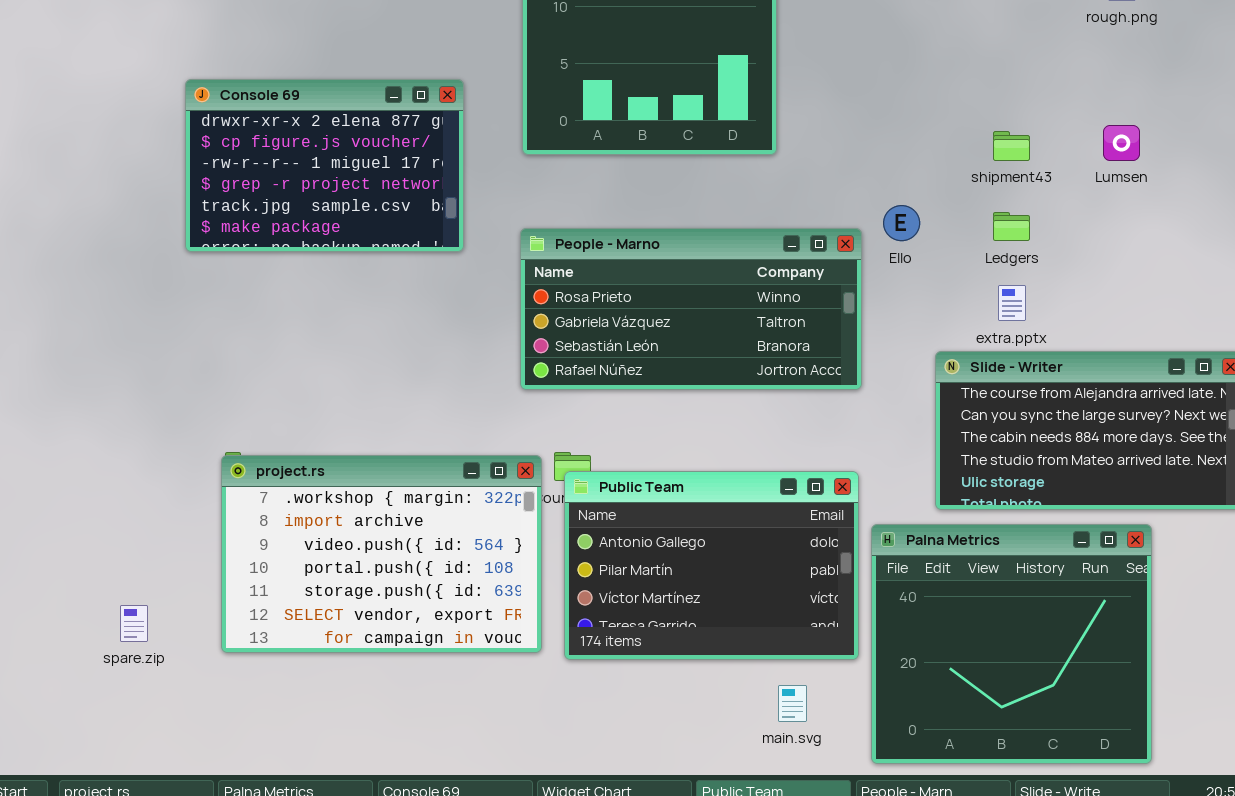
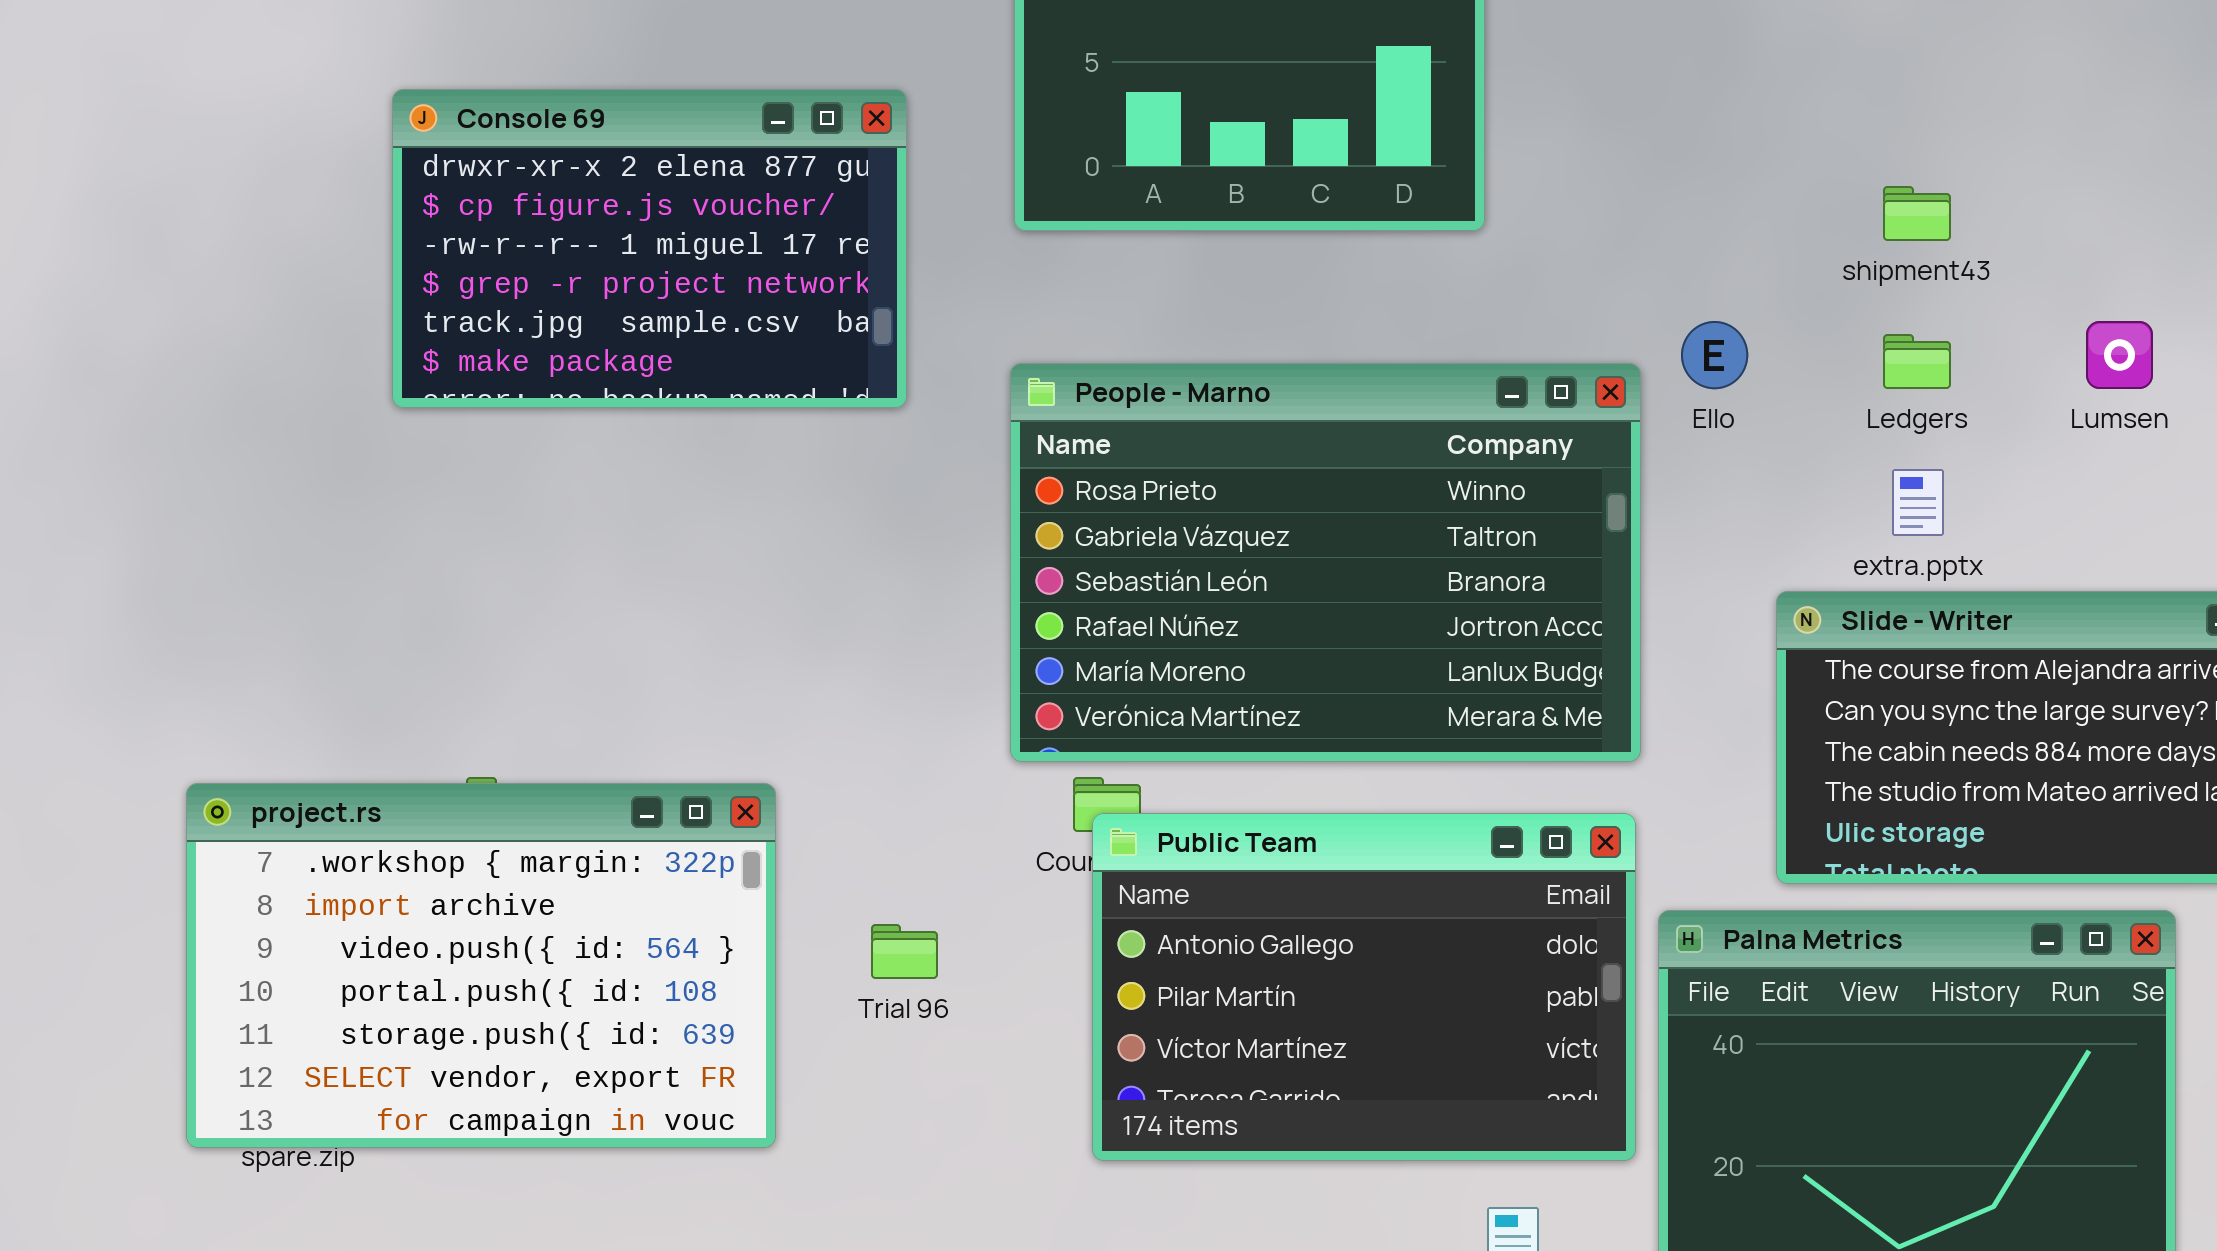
Lumsen: [1103,125,1140,161] -> [2086,321,2153,389], moved
People - Marno: [520,228,862,390] -> [1010,363,1641,762], resized
project.rs: [221,455,542,653] -> [186,783,776,1148], moved

